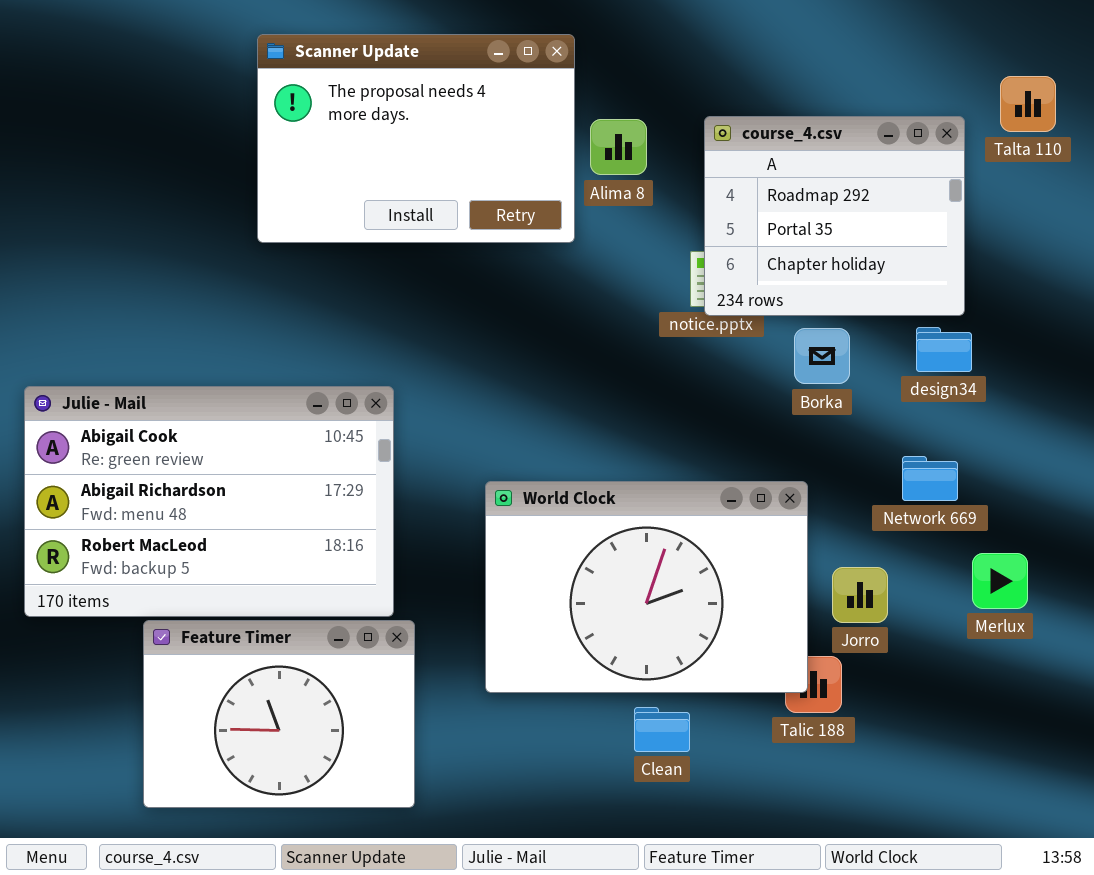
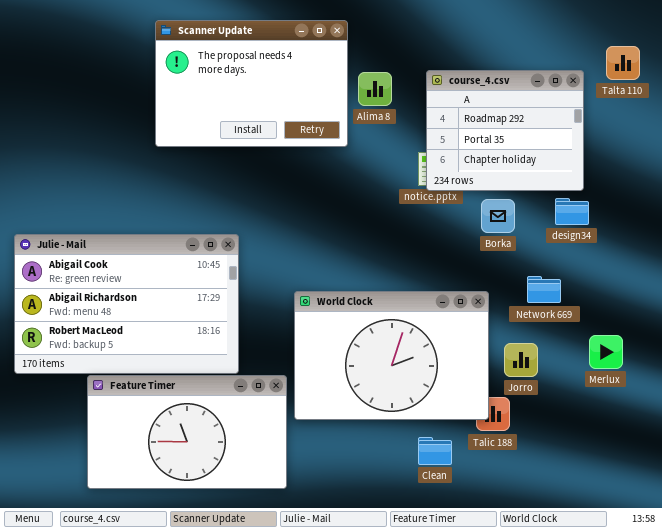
Network 669: [902,456,958,501] -> [527,276,561,303], moved
Feature Timer: [143,620,415,808] -> [87,375,287,489], resized
Clean: [634,707,690,752] -> [418,437,452,465], moved

